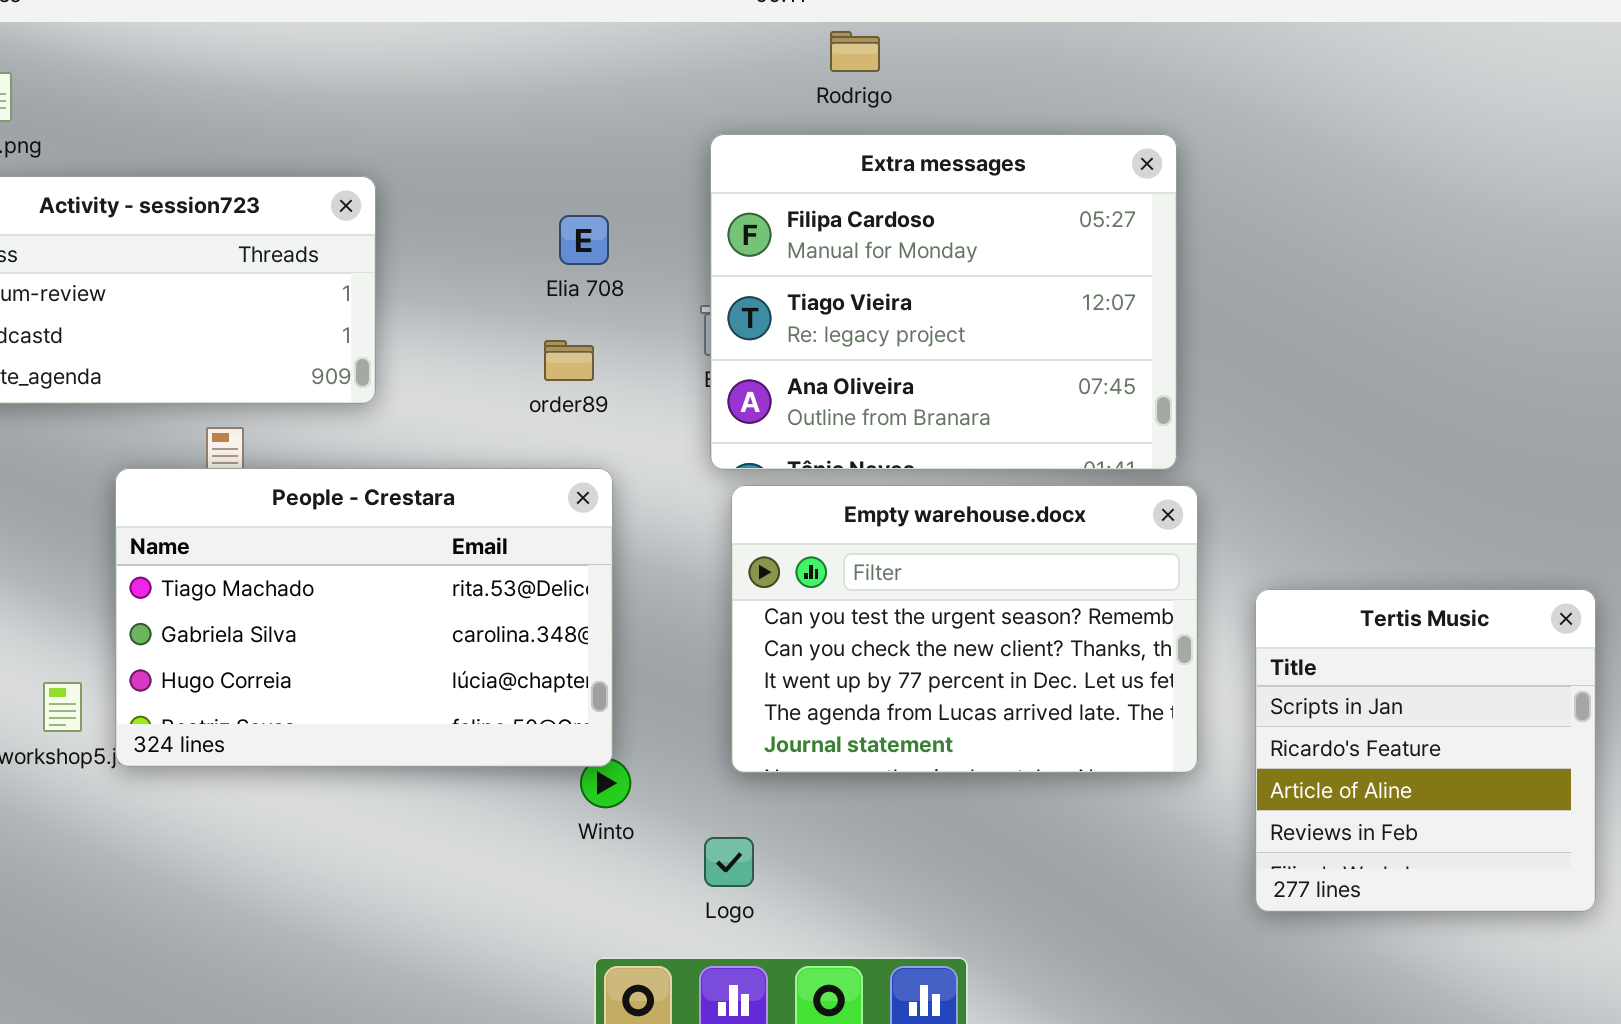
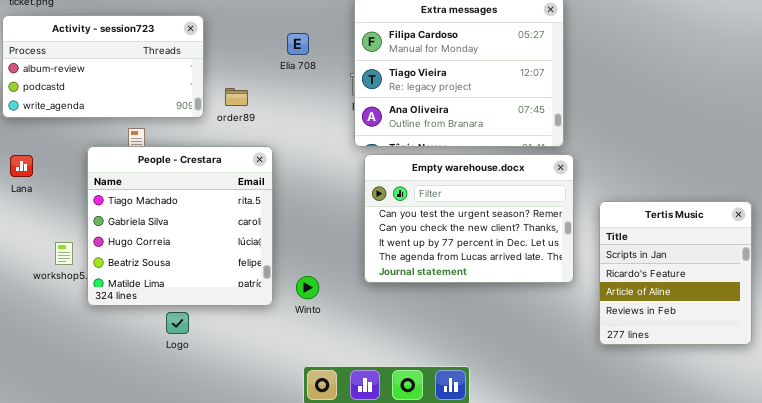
order89: [544,340,594,381] -> [225,88,248,106], moved
People - Crestara: [115,468,613,767] -> [87,146,273,306], resized
Logo: [704,837,754,887] -> [166,312,189,334], moved

